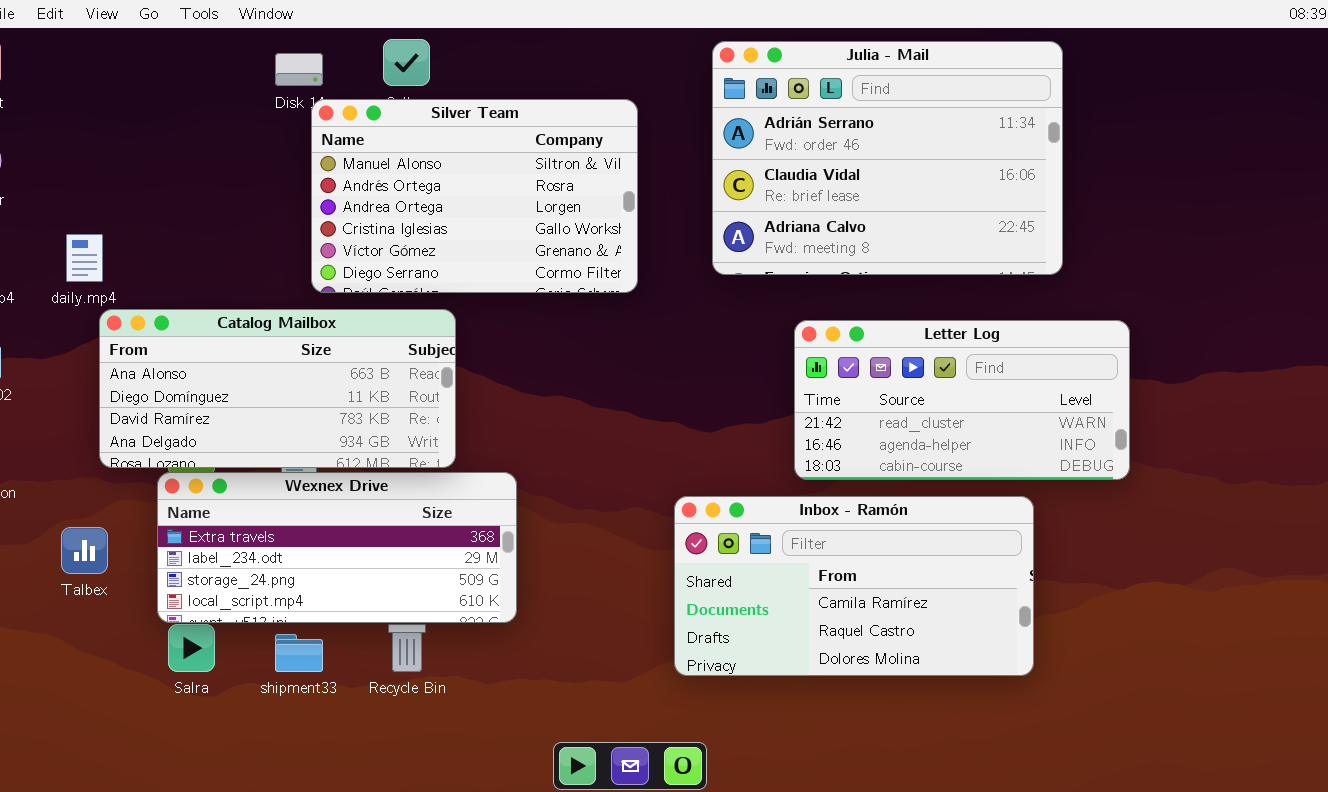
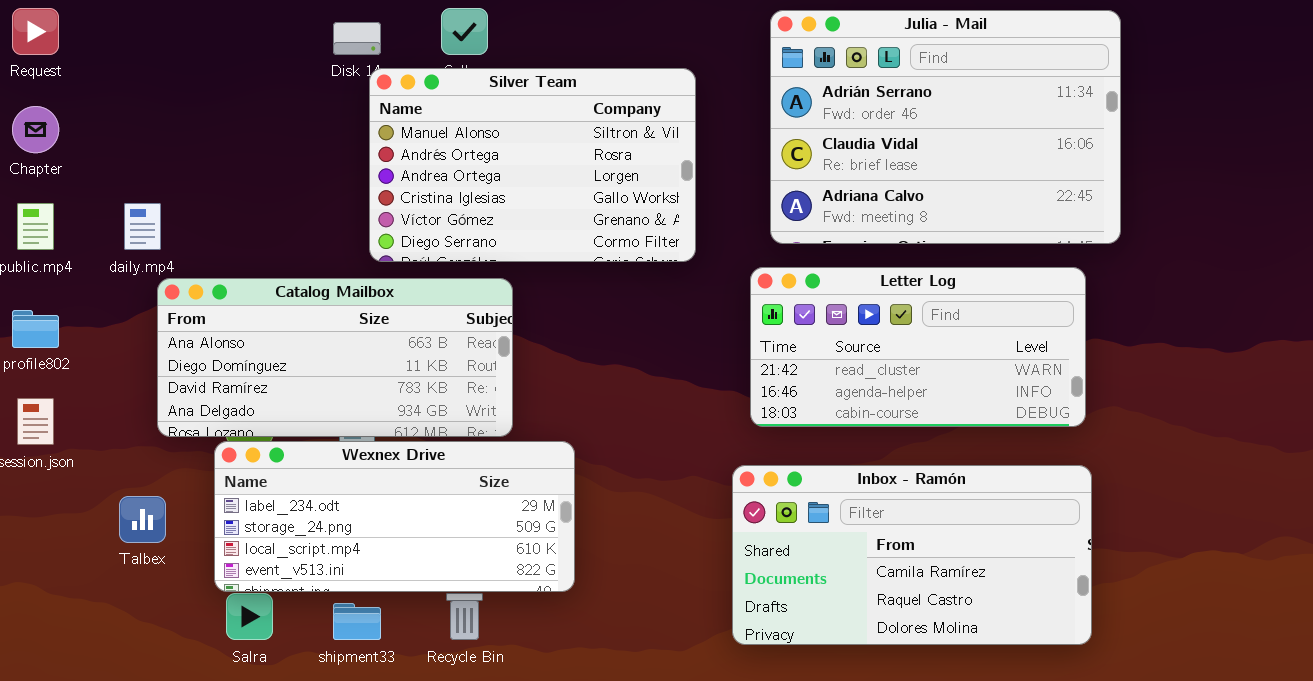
Letter Log: [794,320,1130,480] -> [750,267,1086,427], moved
Wexnex Drive: [157,472,517,623] -> [214,441,575,592], scrolled down 1 row

